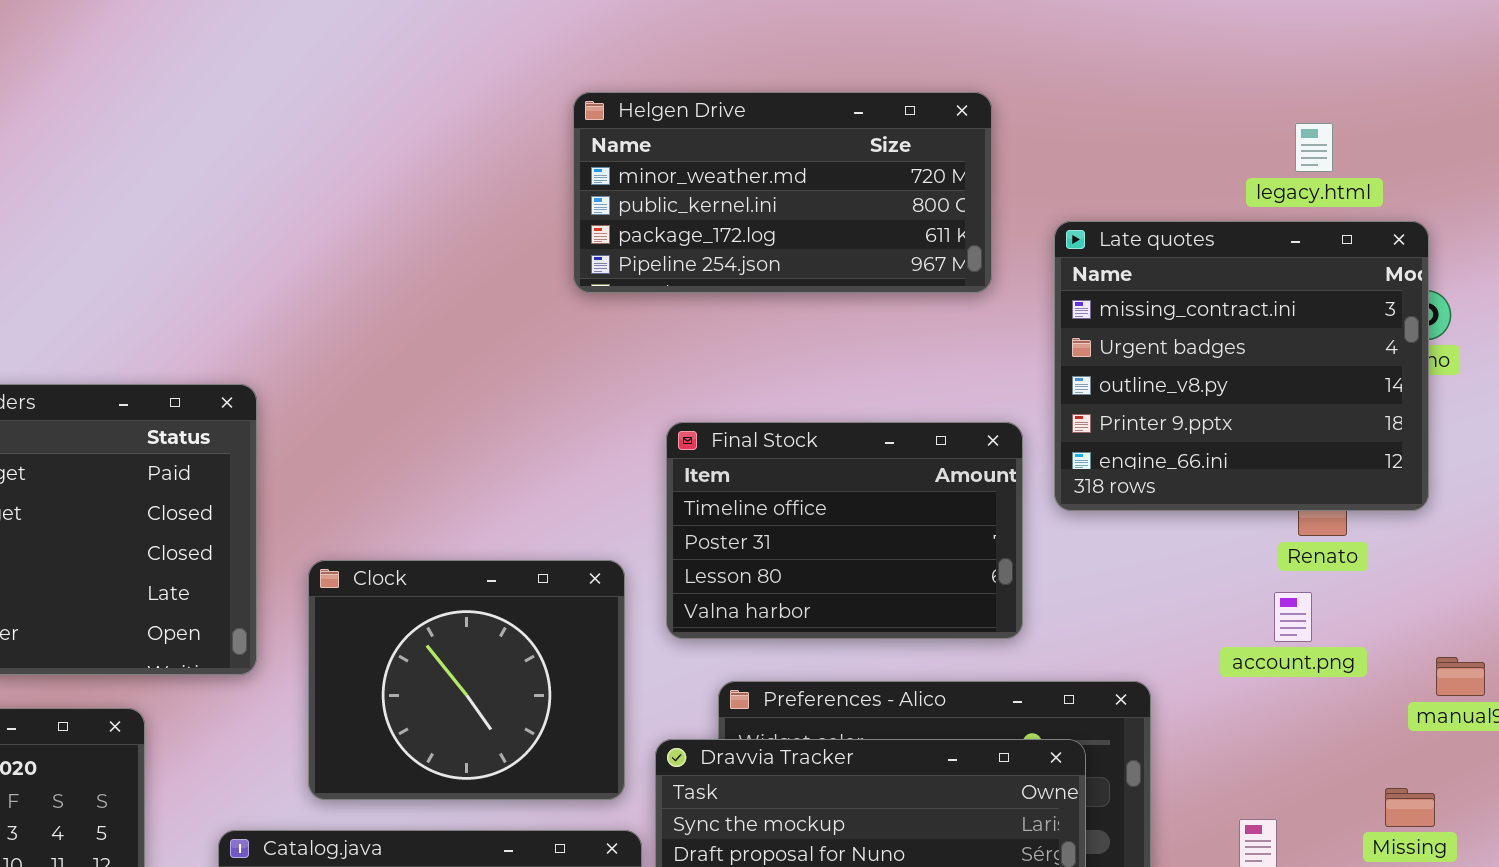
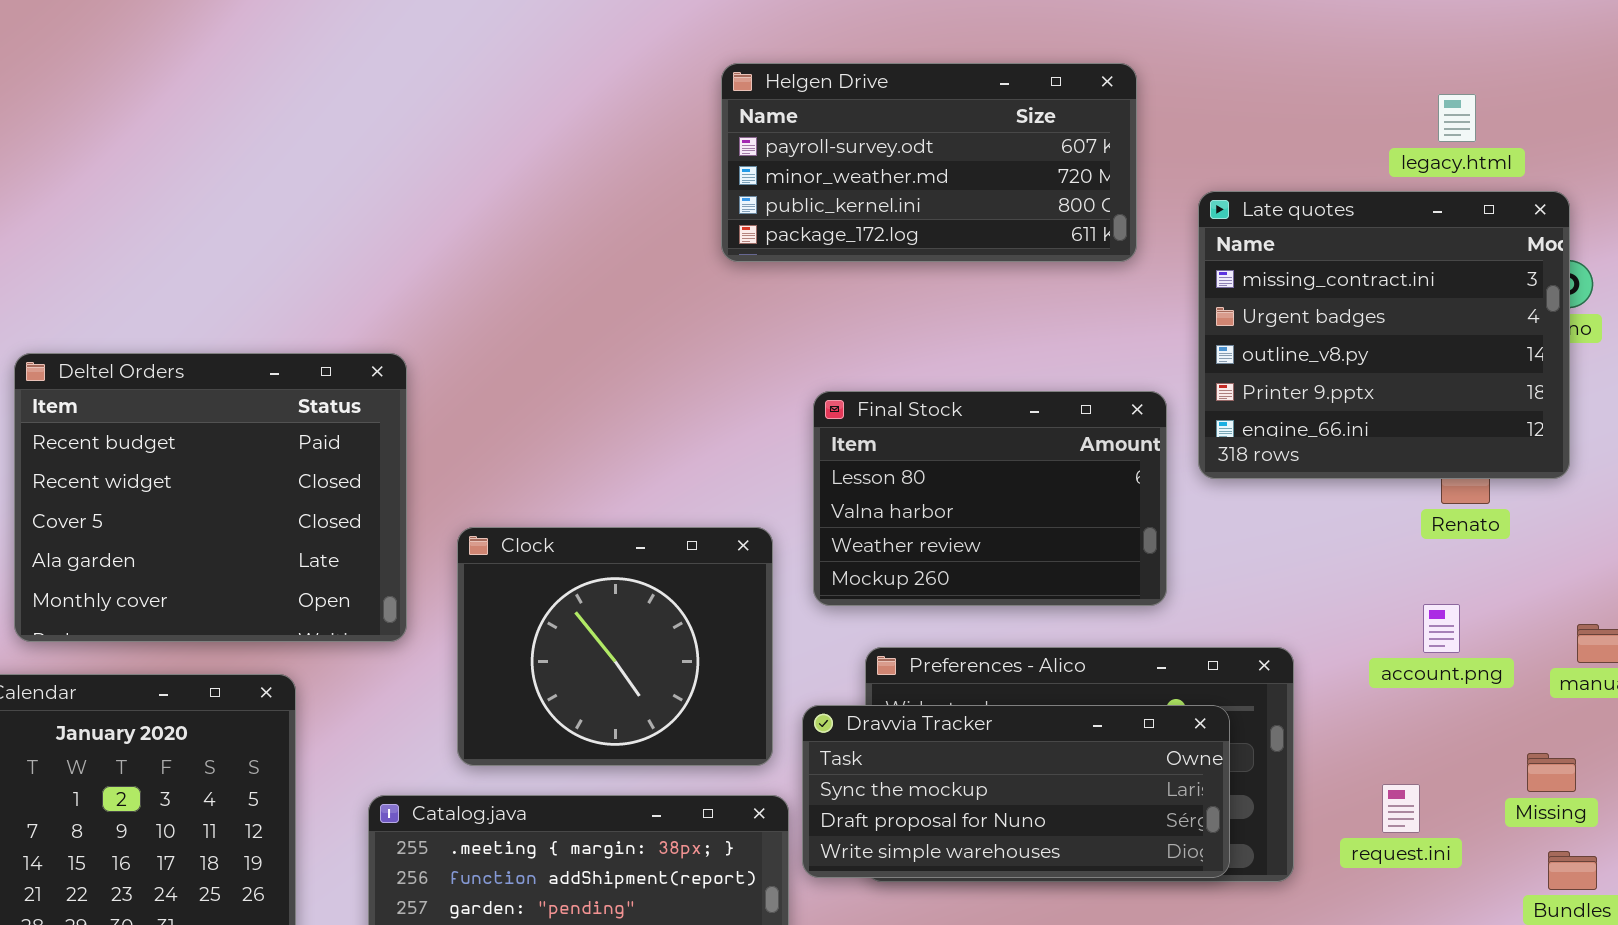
Helgen Drive: [573,92,992,293] -> [721,63,1137,262], scrolled up 1 row
Final Stock: [666,422,1023,639] -> [813,391,1167,606], scrolled down 2 rows
account.png: [1274,592,1312,642] -> [1423,604,1460,653], moved

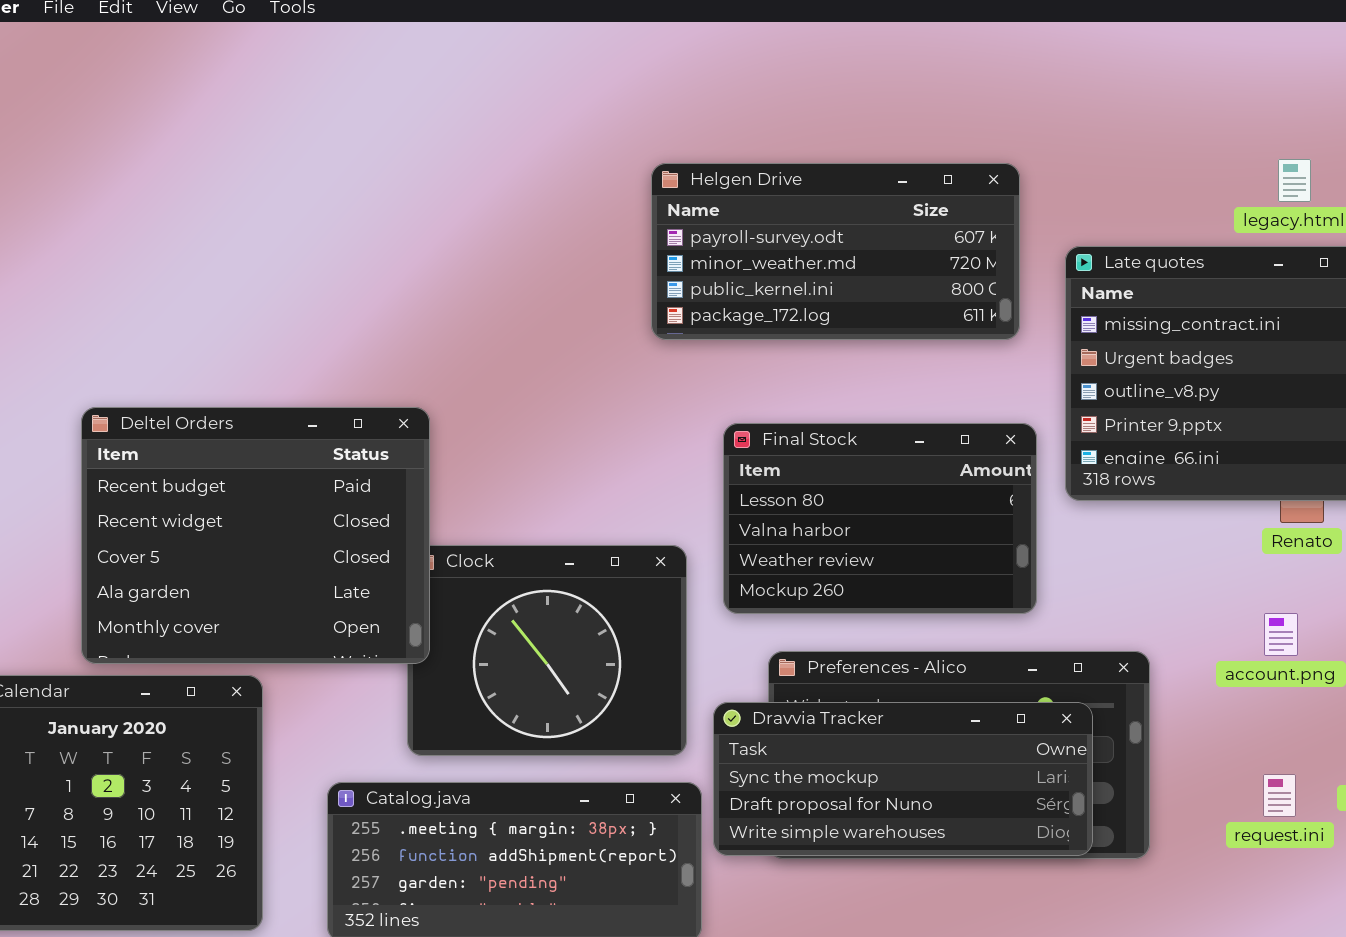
Helgen Drive: [721,63,1137,262] -> [651,163,1020,340], moved
Deltel Orders: [14,353,407,642] -> [81,407,430,664], moved
request.ini: [1382,784,1420,833] -> [1263,774,1296,817], moved

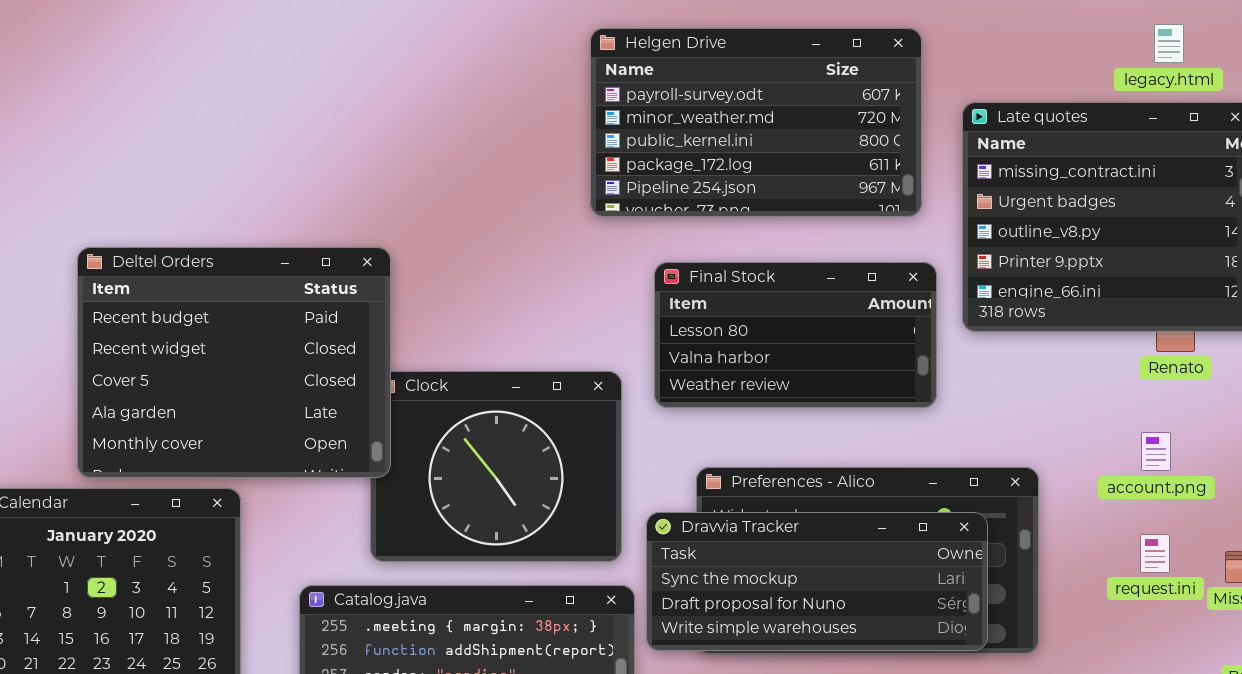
Helgen Drive: [651,163,1020,340] -> [590,28,922,217], resized
Final Stock: [723,423,1037,614] -> [654,262,937,408], resized
request.ini: [1263,774,1296,817] -> [1140,534,1170,573], moved

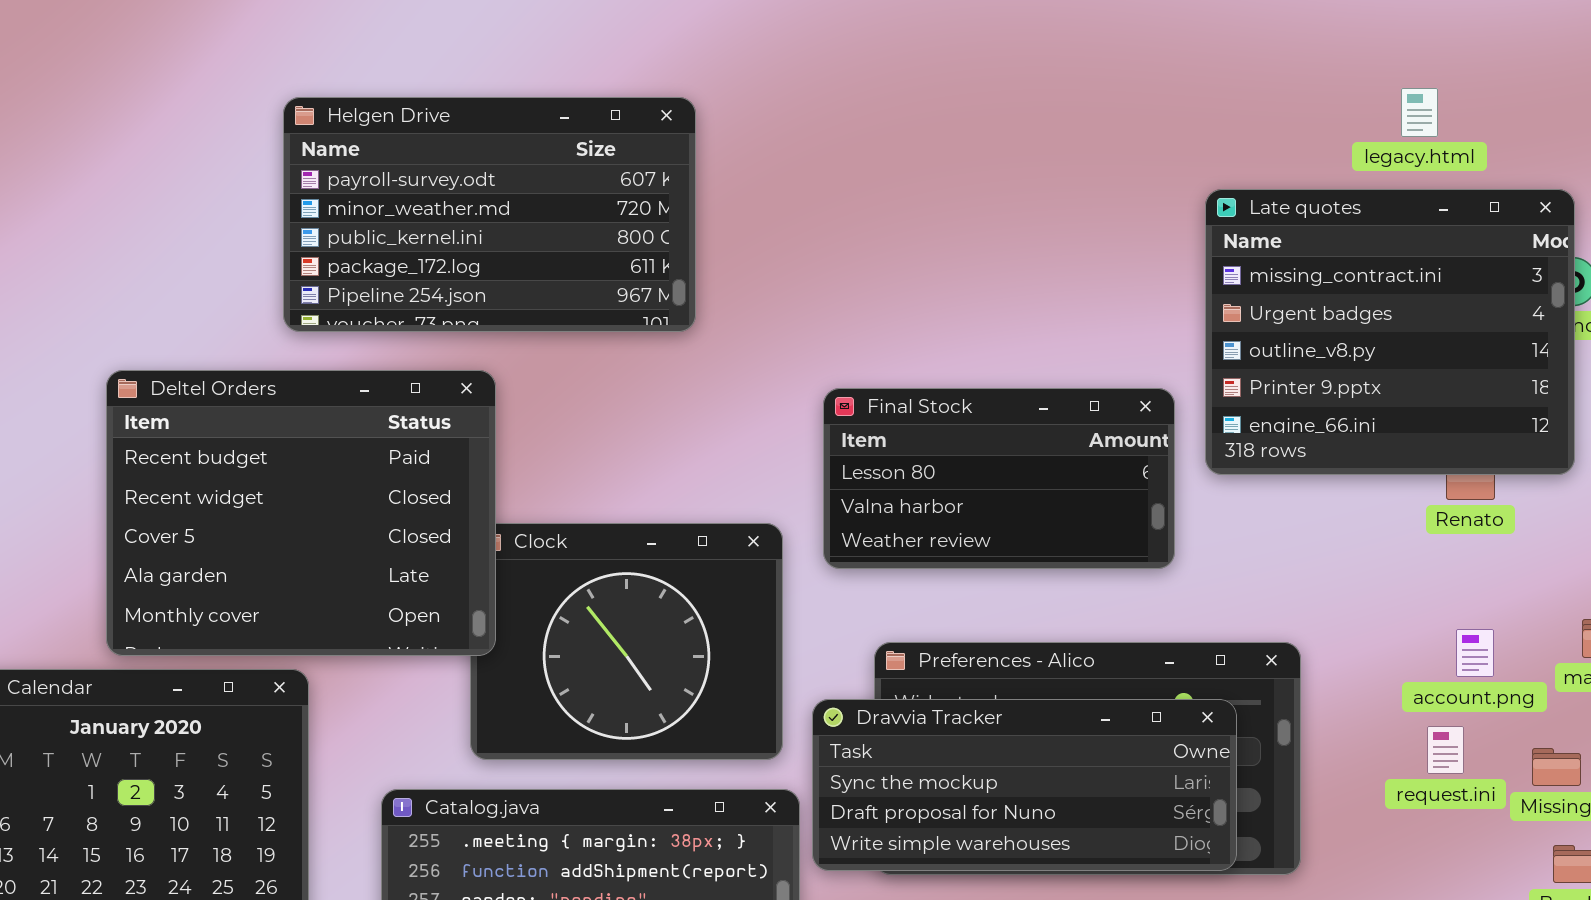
legacy.html: [1154,24,1184,63] -> [1401,88,1438,137], moved
Helgen Drive: [590,28,922,217] -> [283,97,696,332], moved
account.png: [1141,432,1171,471] -> [1456,629,1494,677], moved

